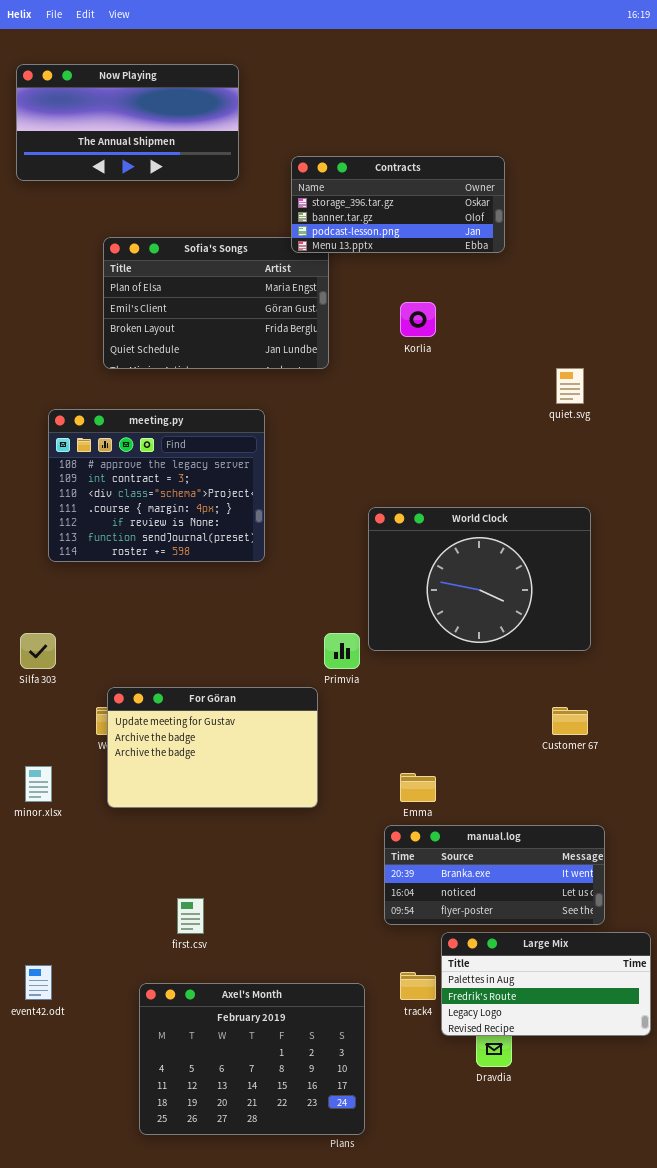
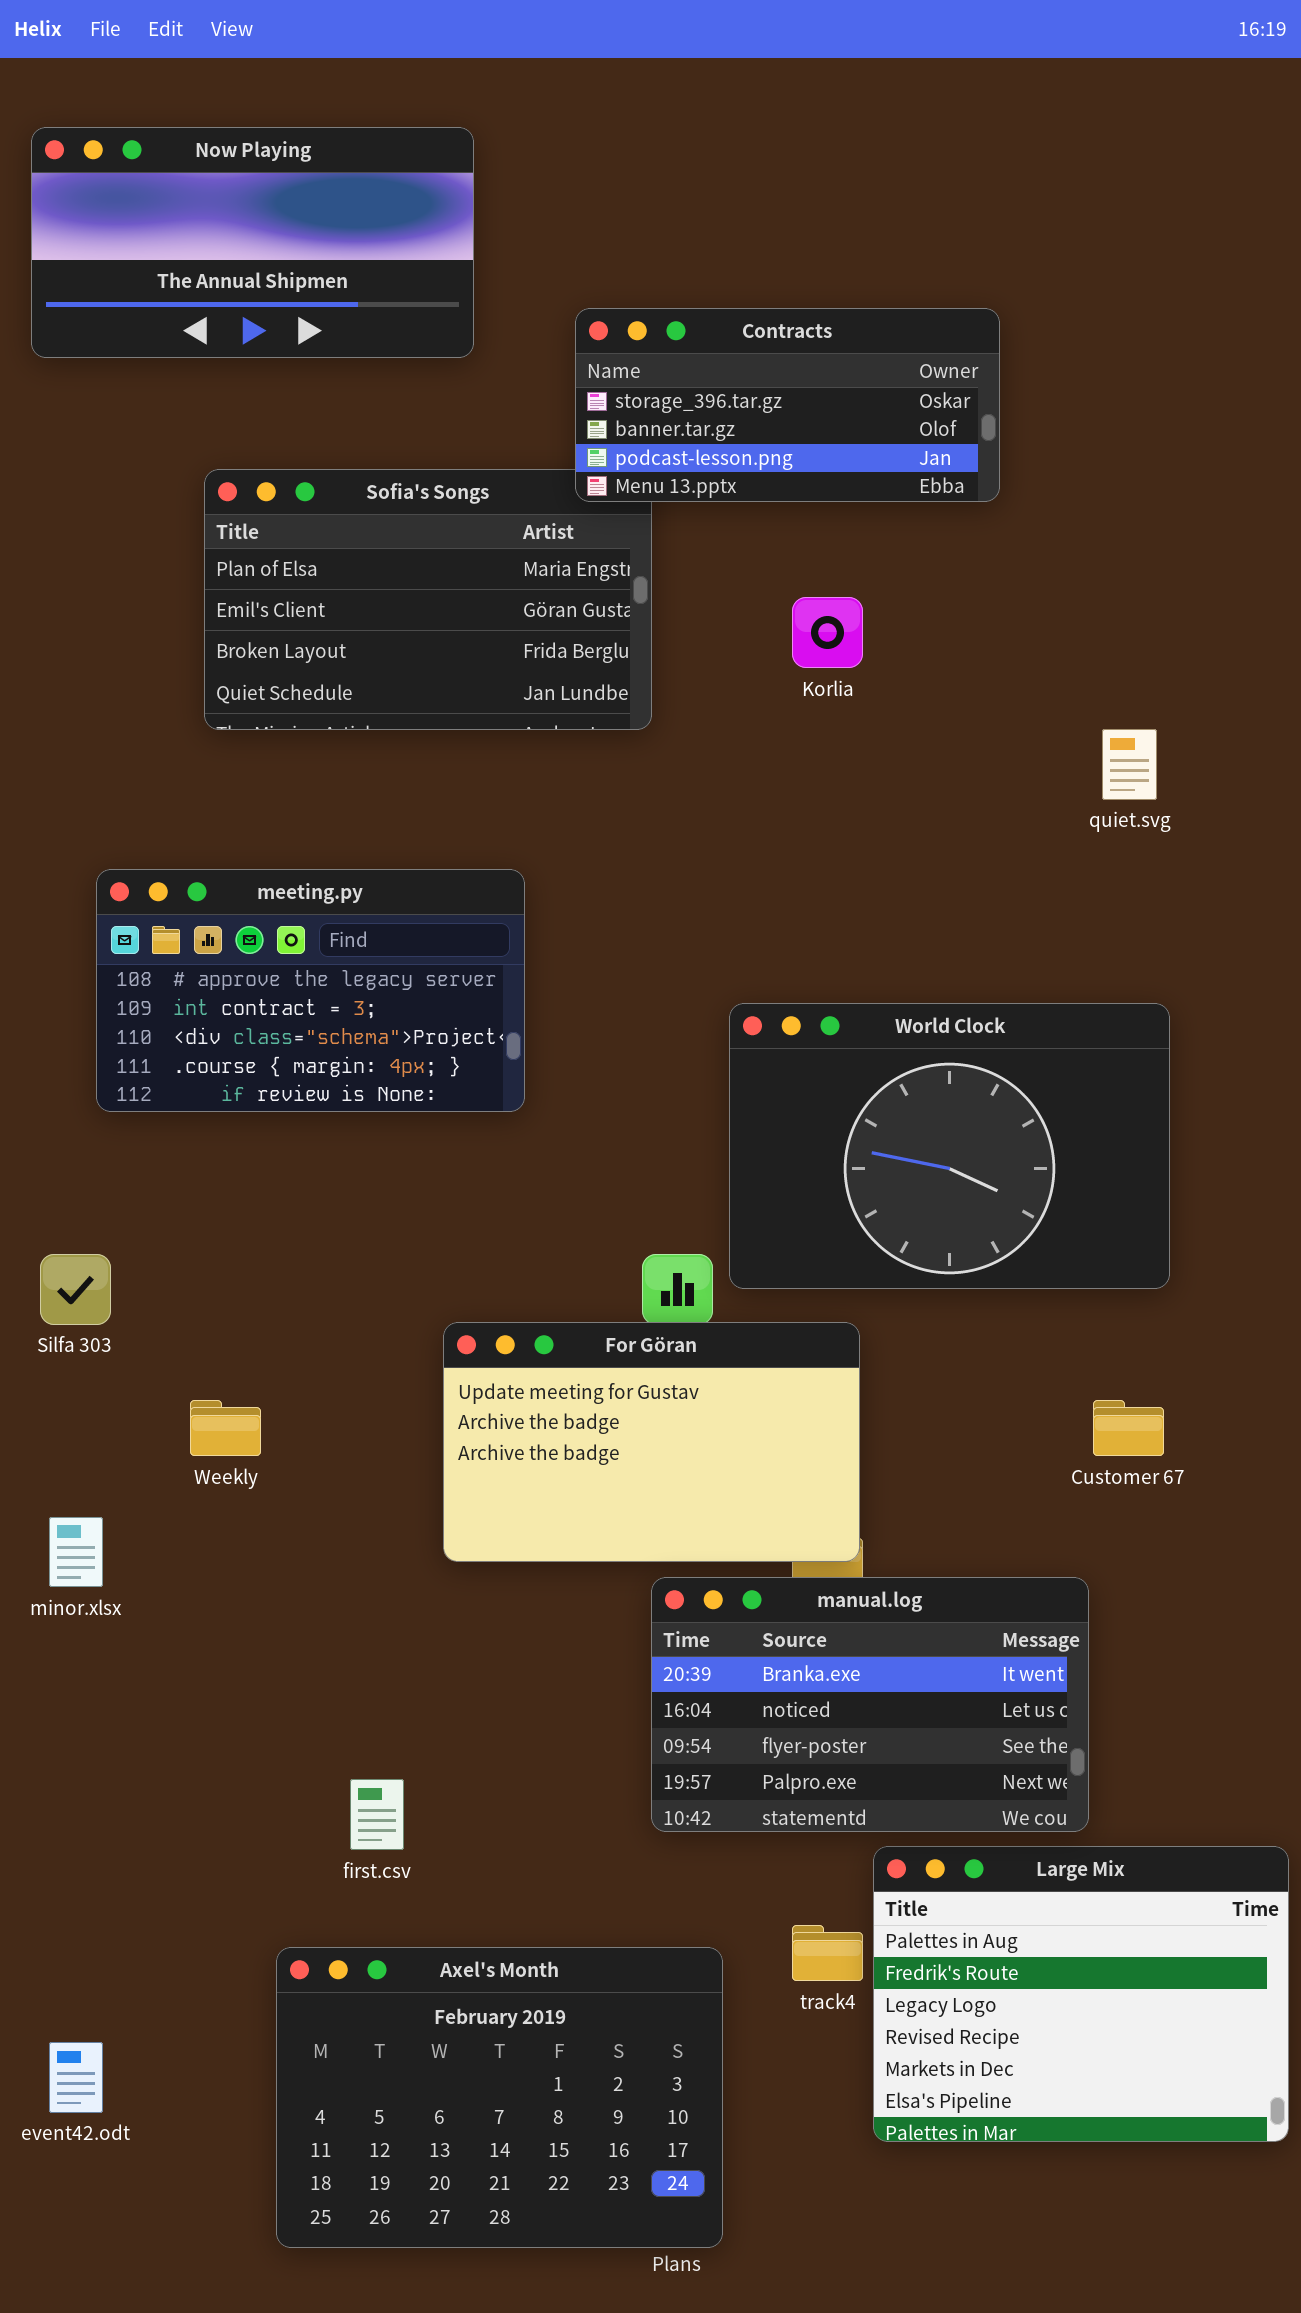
meeting.py: [48,409,265,562] -> [96,869,525,1112], resized
For Göran: [107,687,318,808] -> [443,1322,860,1562], moved
manual.log: [384,825,605,925] -> [651,1577,1089,1832], moved, resized
Large Mix: [441,932,651,1036] -> [873,1846,1289,2142], resized
event42.odt: [25,965,52,1000] -> [49,2042,103,2113], moved

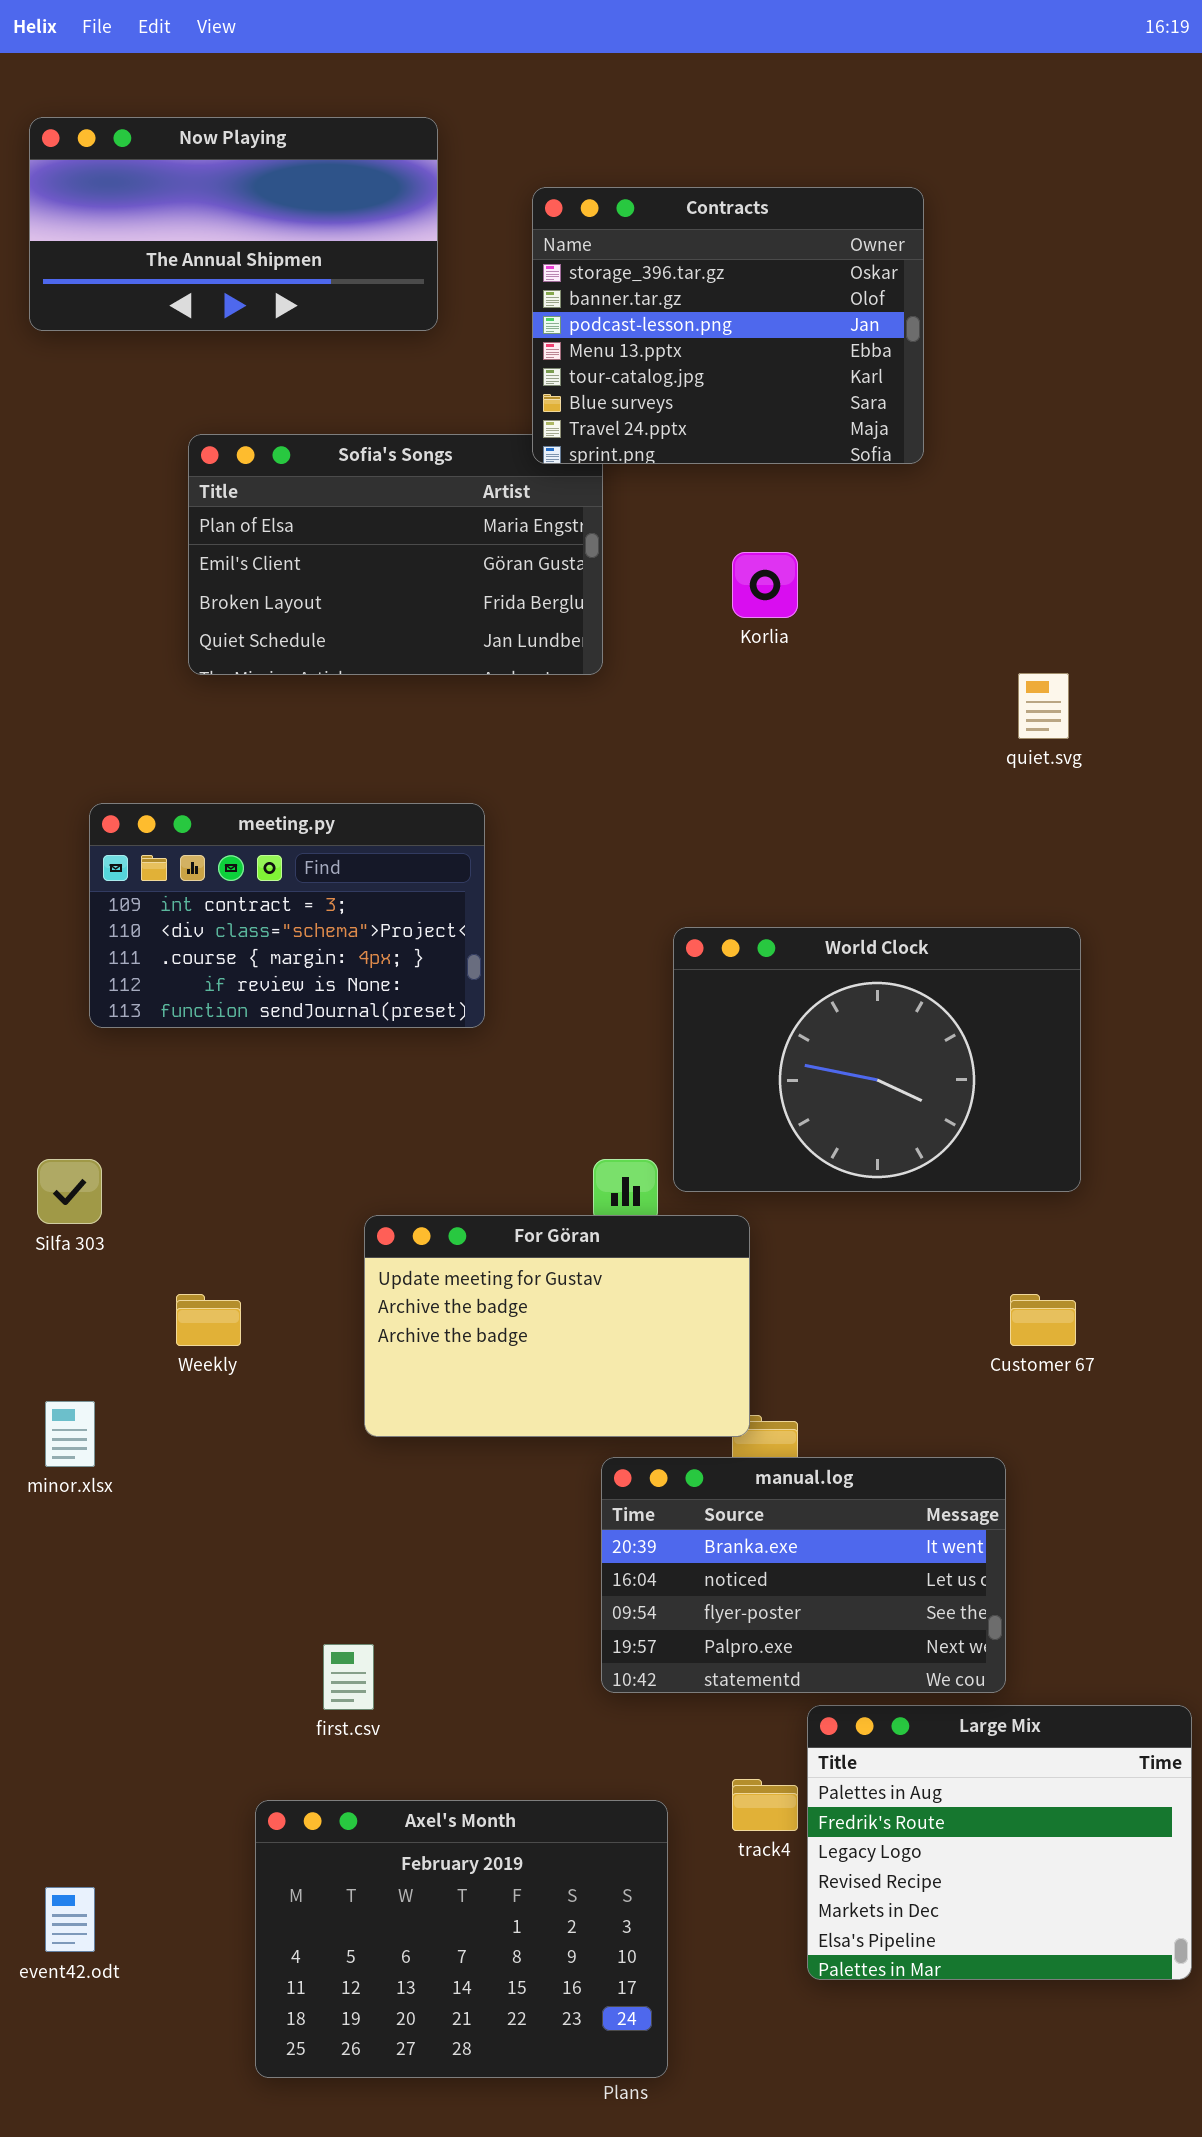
Contracts: [575,308,1000,502] -> [532,187,924,464], resized
meeting.py: [96,869,525,1112] -> [89,803,485,1028], scrolled down 1 row
For Göran: [443,1322,860,1562] -> [364,1215,750,1437], moved

